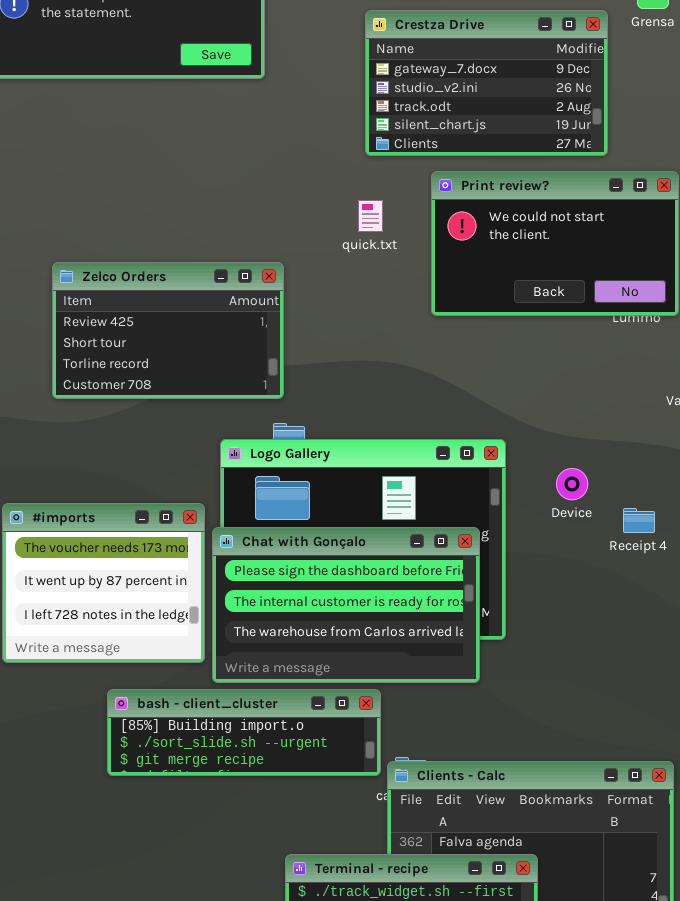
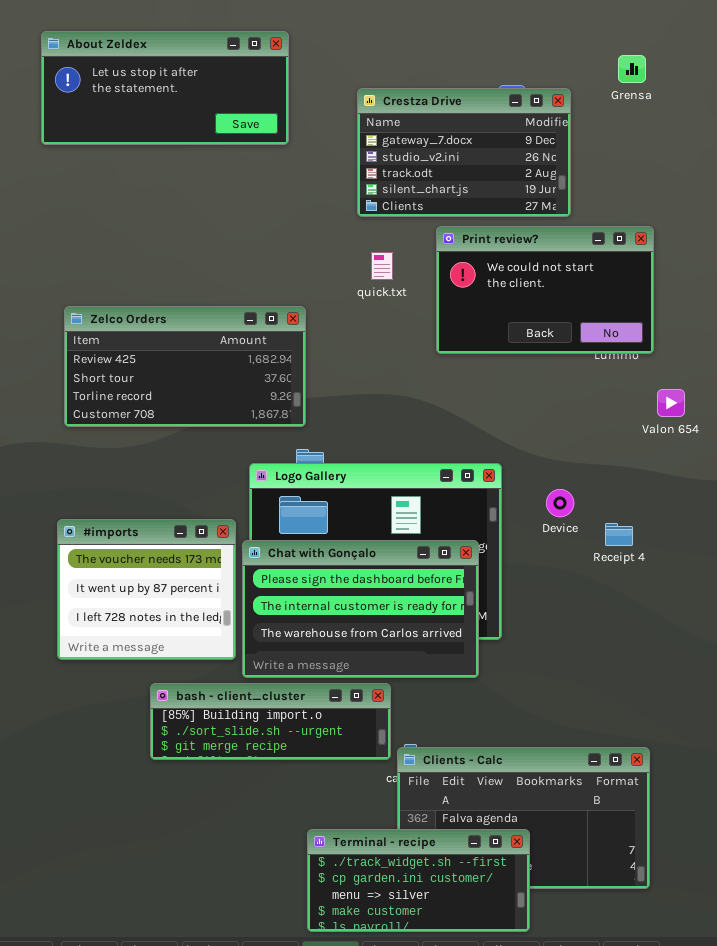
Crestza Drive: [365,10,608,156] -> [357,88,571,217], moved
Zelco Orders: [52,262,284,399] -> [64,306,306,427], resized

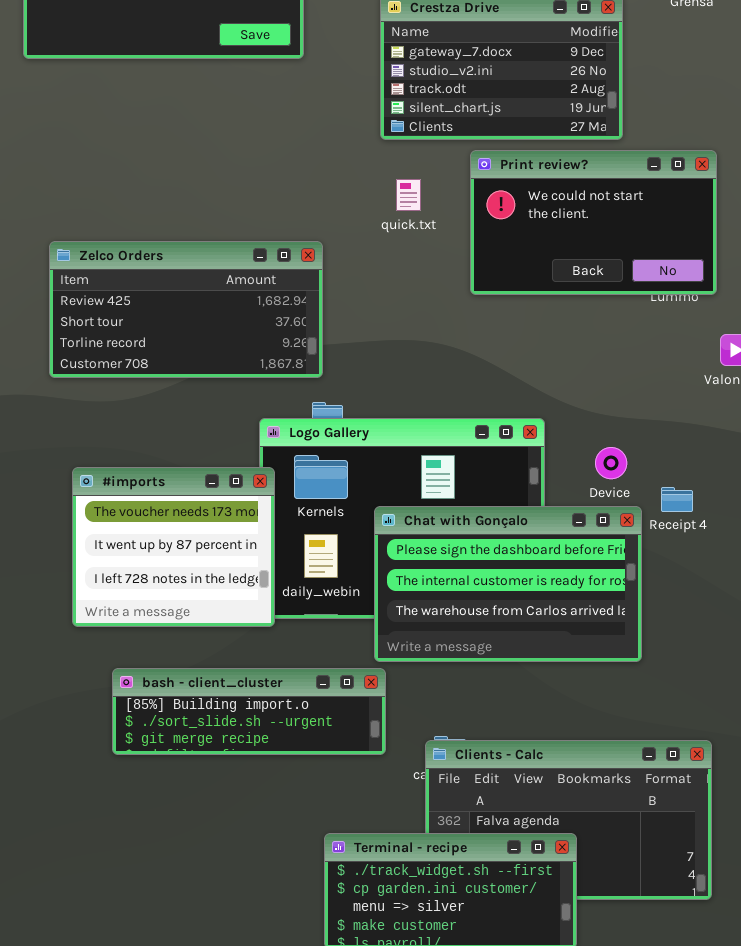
#imports: [57,519,236,660] -> [72,467,275,627], moved
Chat with Gonçalo: [242,540,479,678] -> [374,506,642,662], moved
bash - client_cluster: [150,683,391,760] -> [112,668,386,755], moved

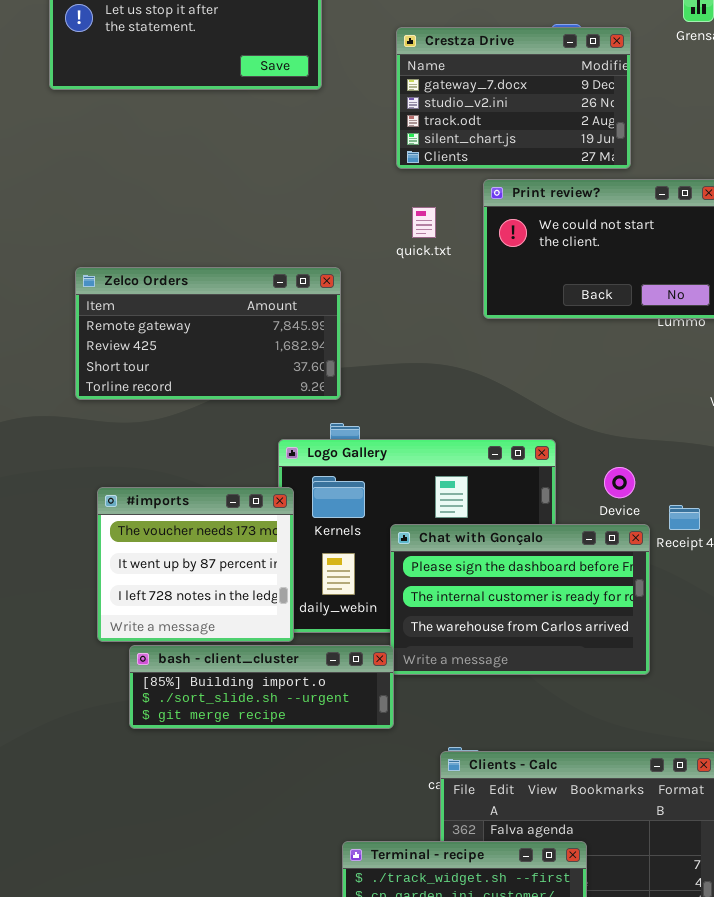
Zelco Orders: [49,241,323,378] -> [75,267,341,400], scrolled up 1 row
bash - client_cluster: [112,668,386,755] -> [129,645,394,729], moved

